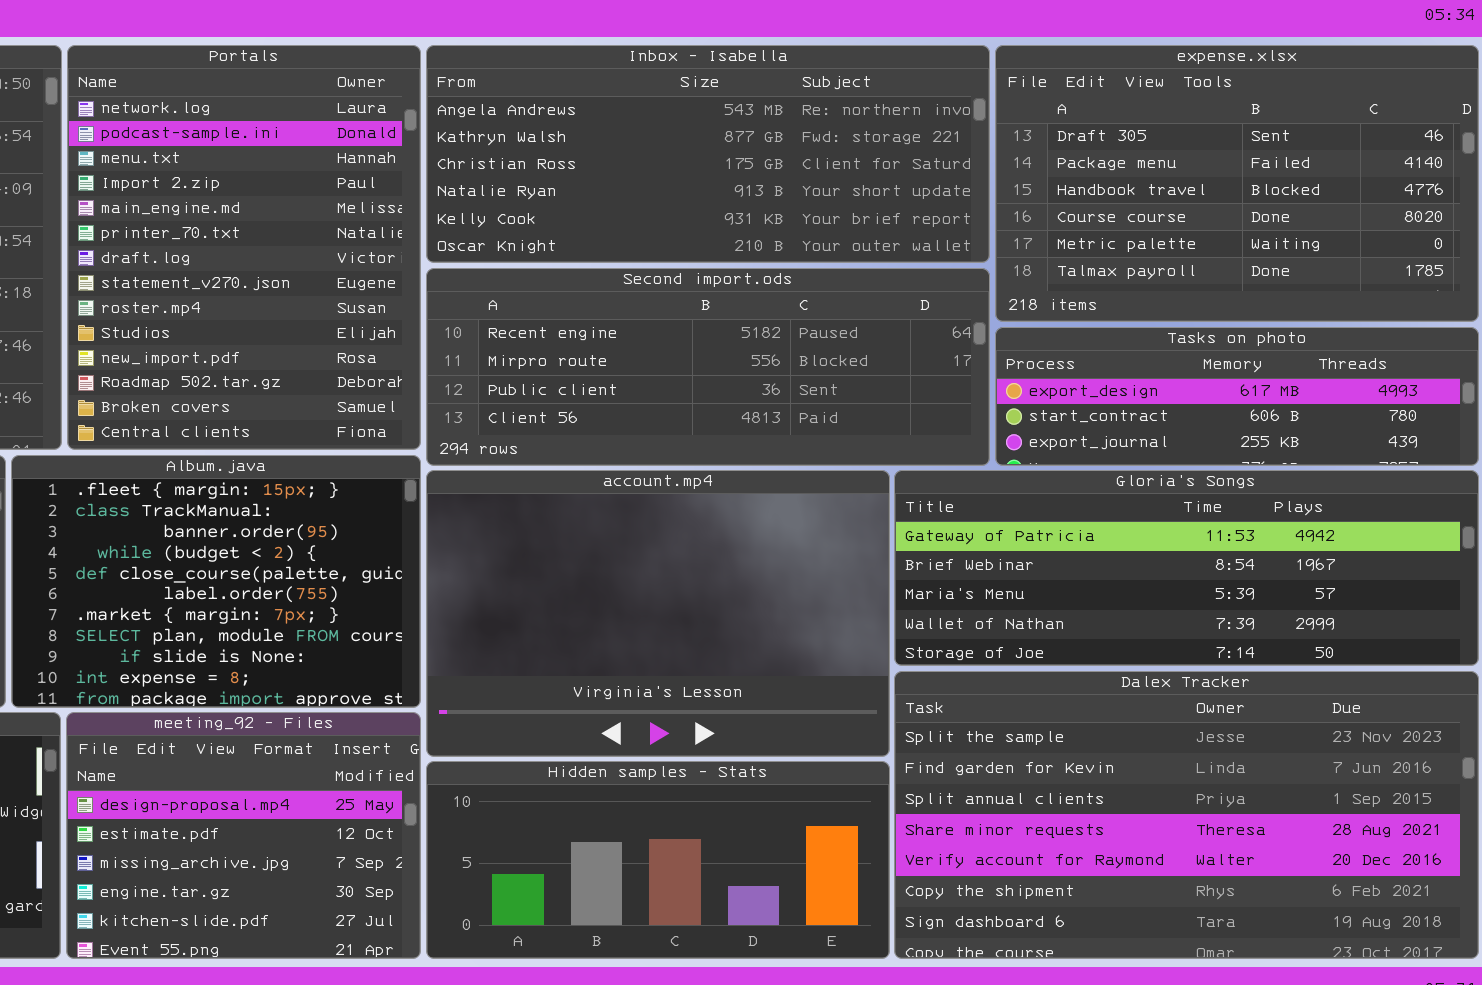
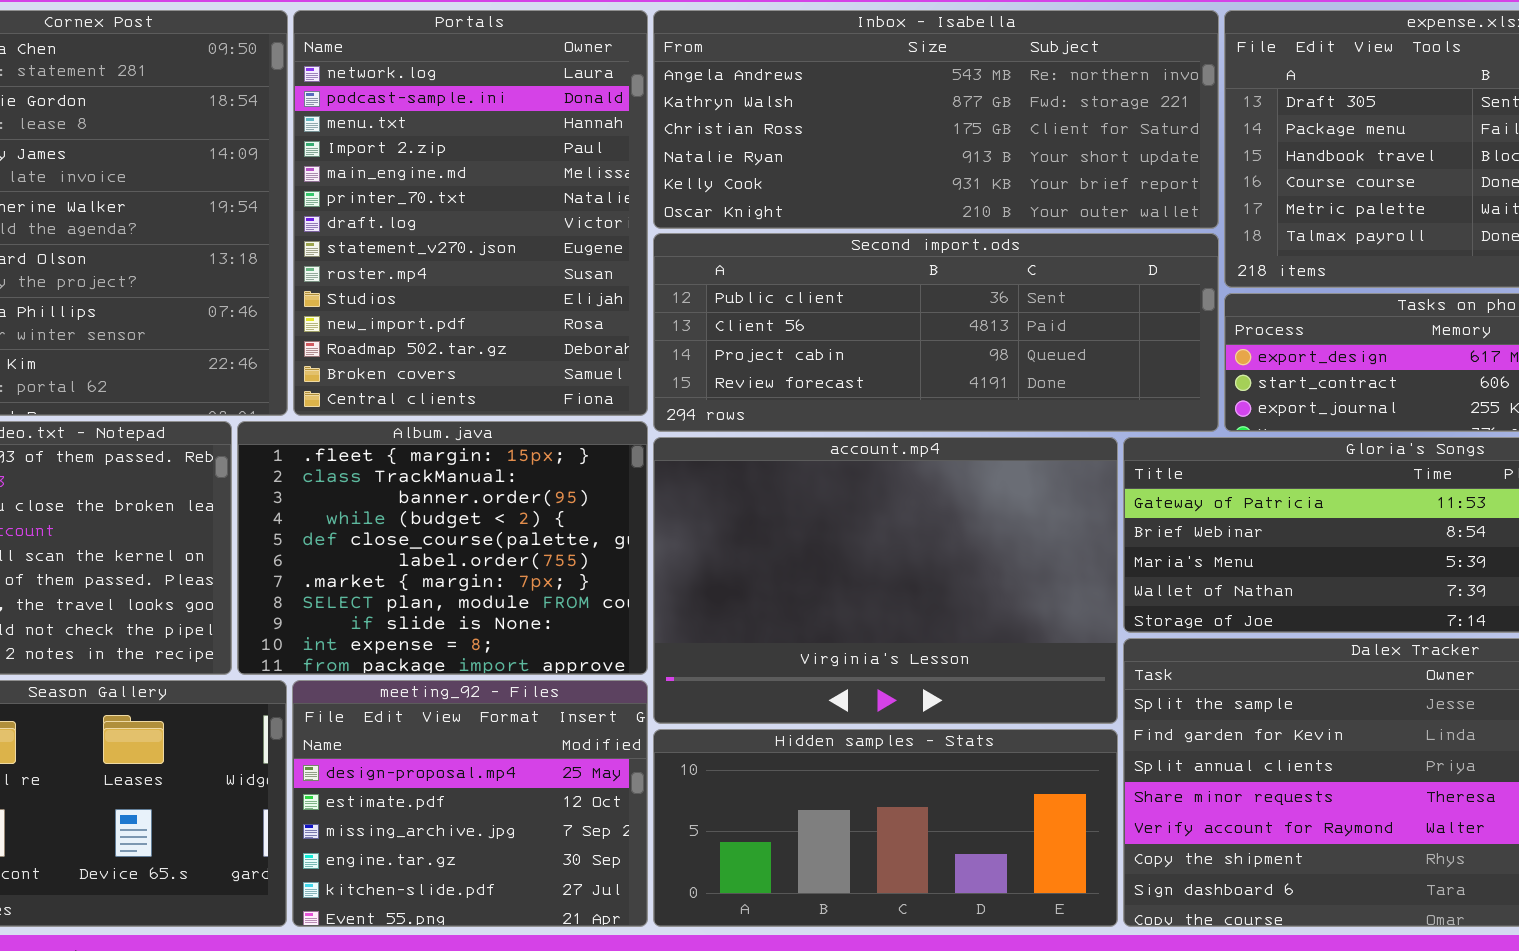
Second import.ods: [426,268,990,466] -> [653,233,1219,432], scrolled down 2 rows

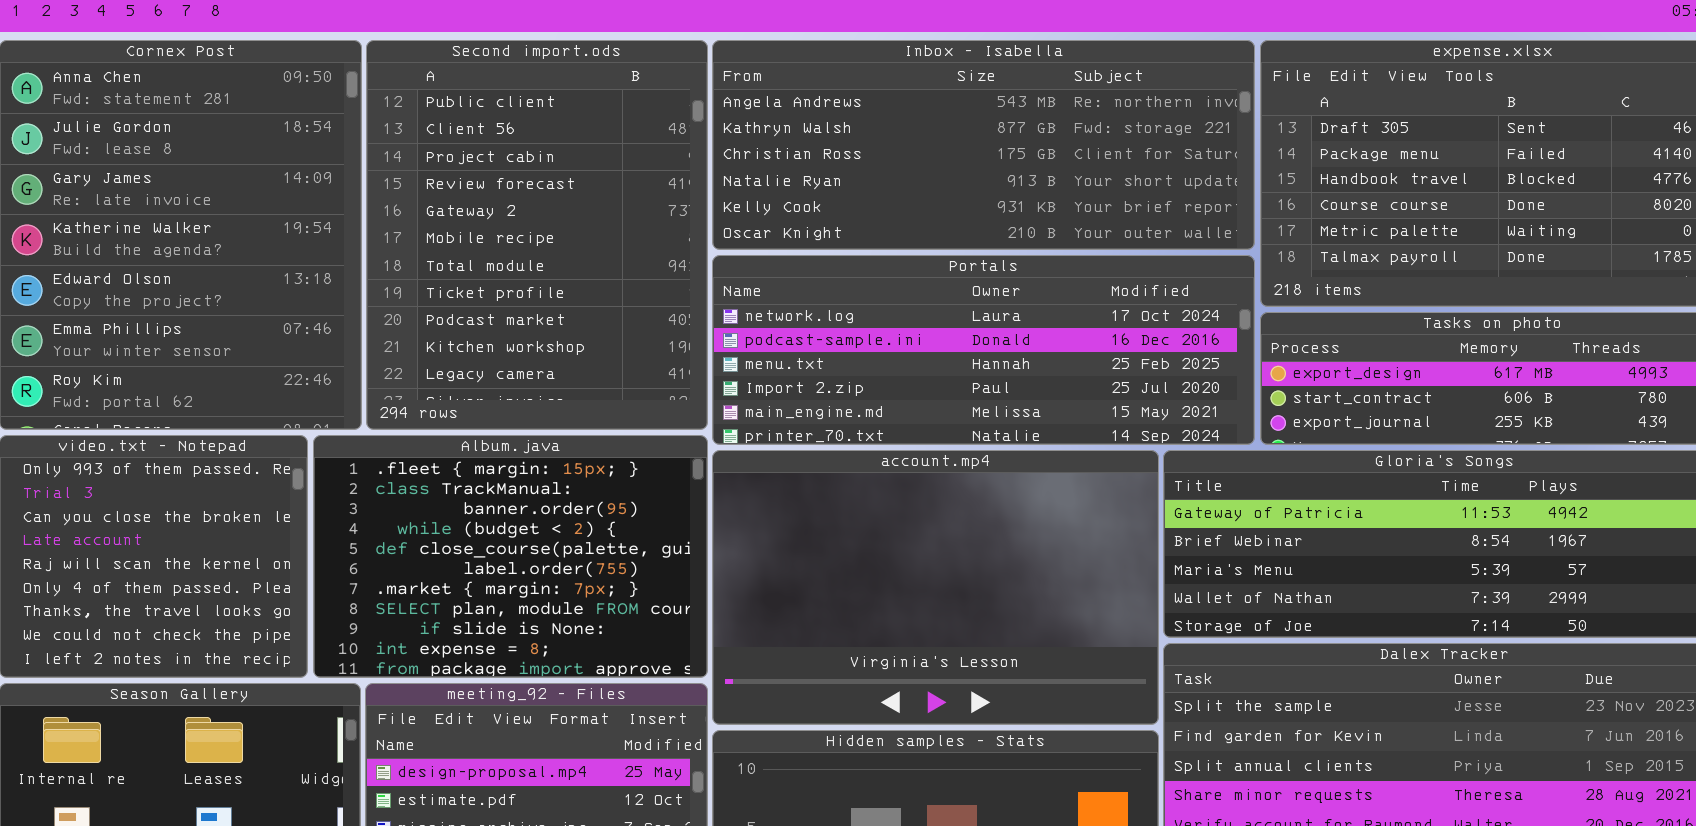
Portals: [293,10,648,416] -> [712,255,1255,445], moved, resized
Second import.ods: [653,233,1219,432] -> [366,40,708,430], moved, resized

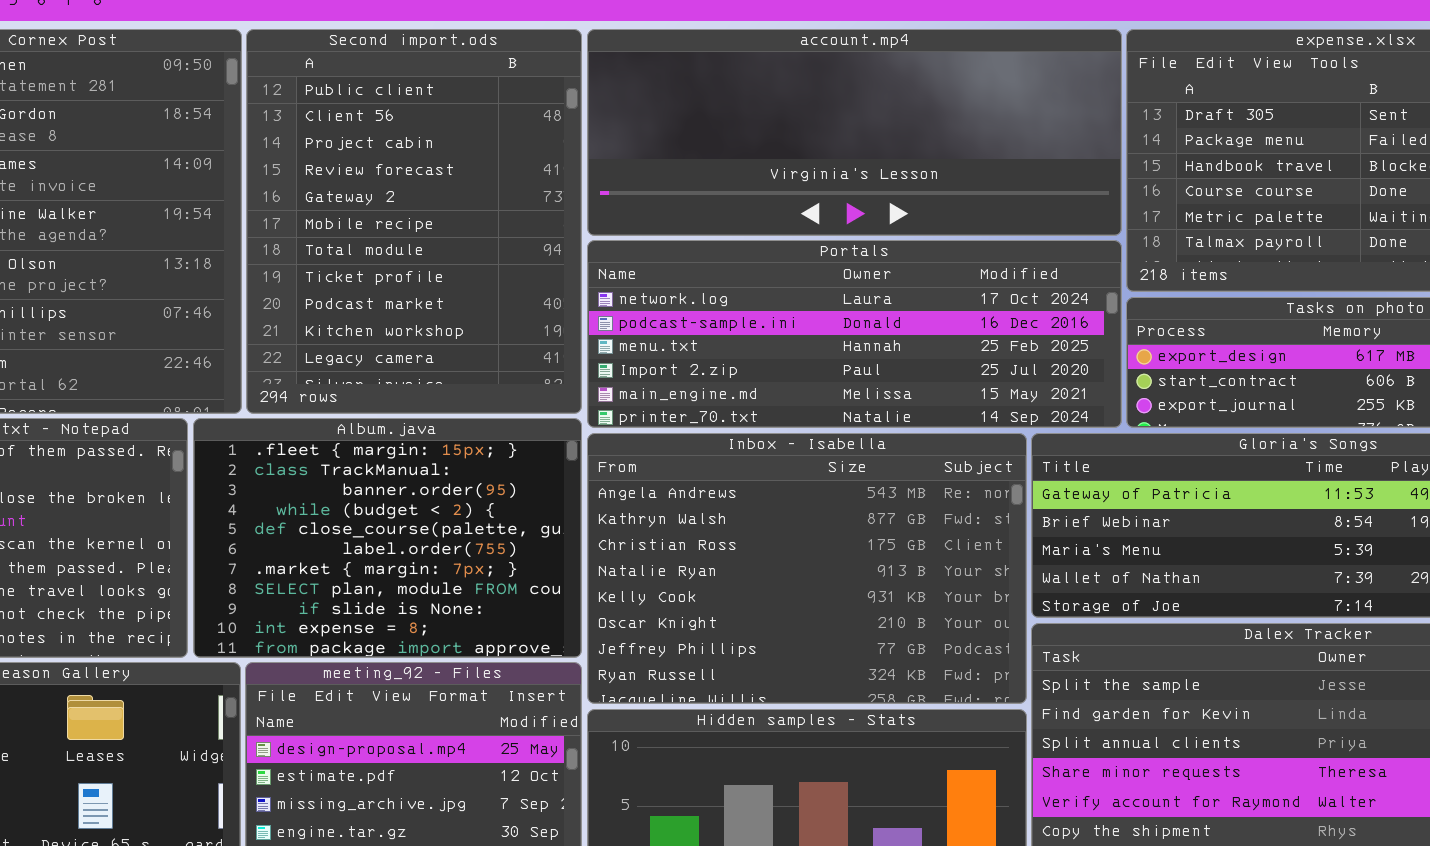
Inbox - Isabella: [712,40,1255,250] -> [587,433,1027,704], moved, resized
account.mp4: [712,450,1159,725] -> [587,29,1122,236], moved, resized

